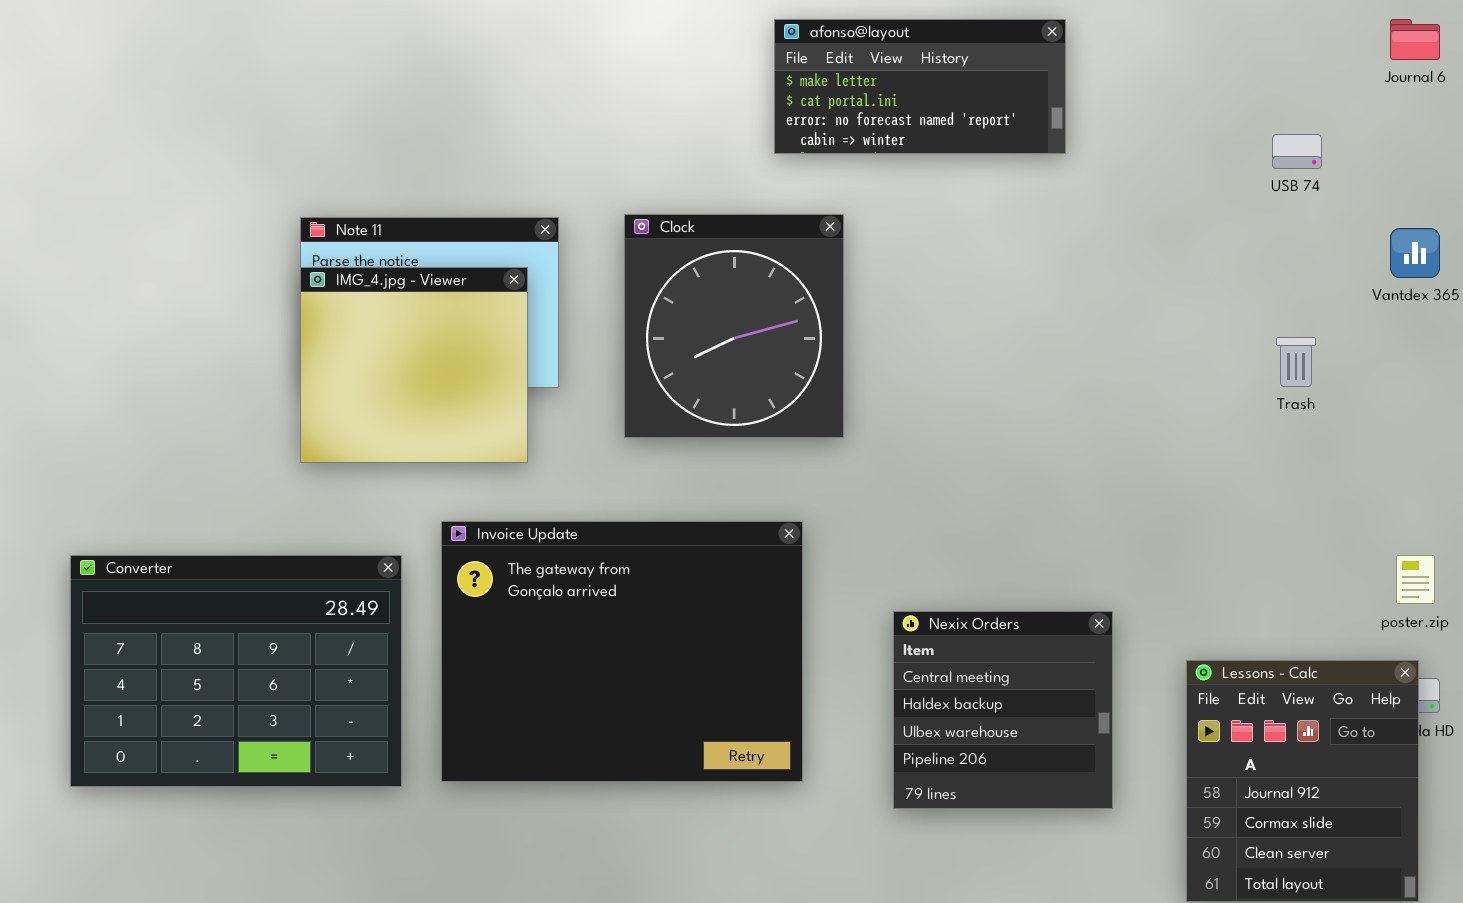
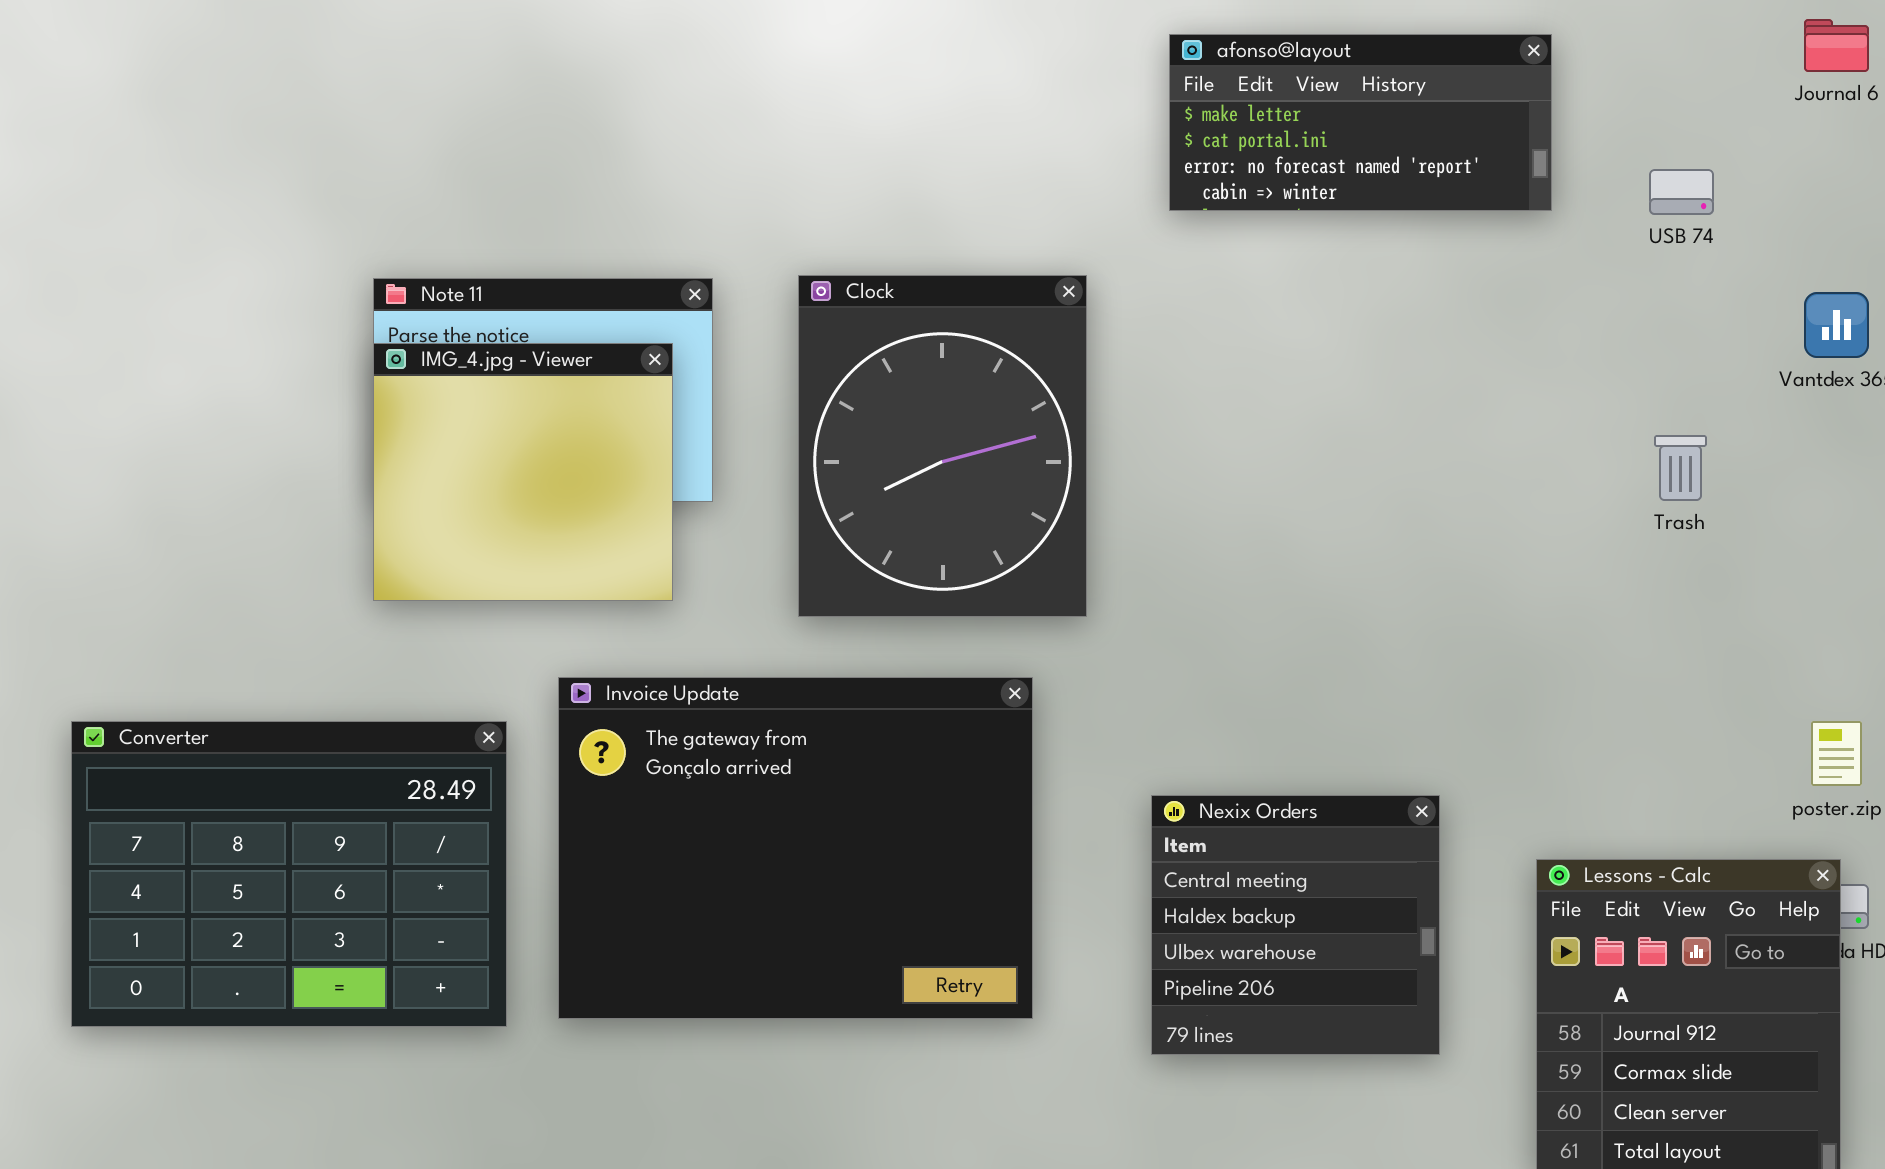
afonso@layout: [774,19,1066,154] -> [1169,34,1552,211], moved
Clock: [624,214,844,438] -> [798,275,1087,617], resized

